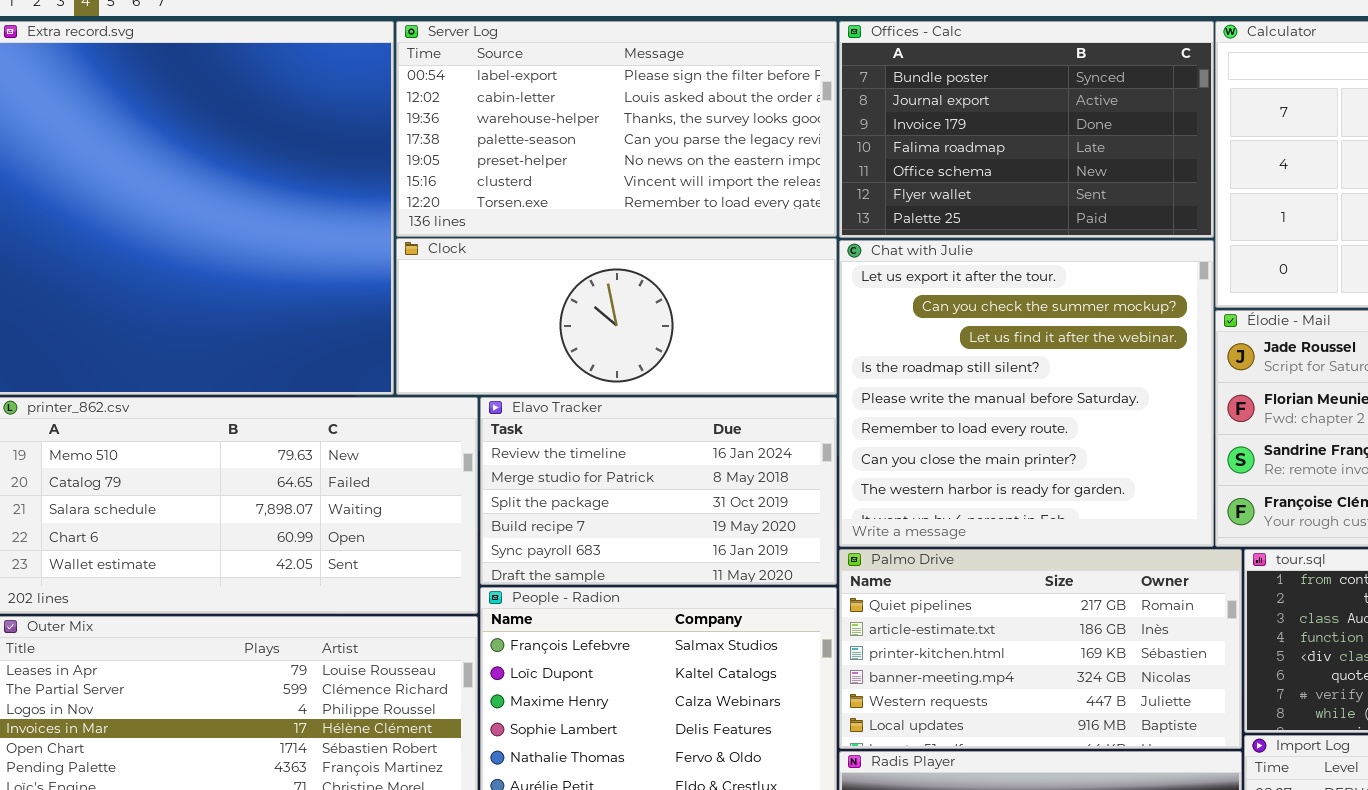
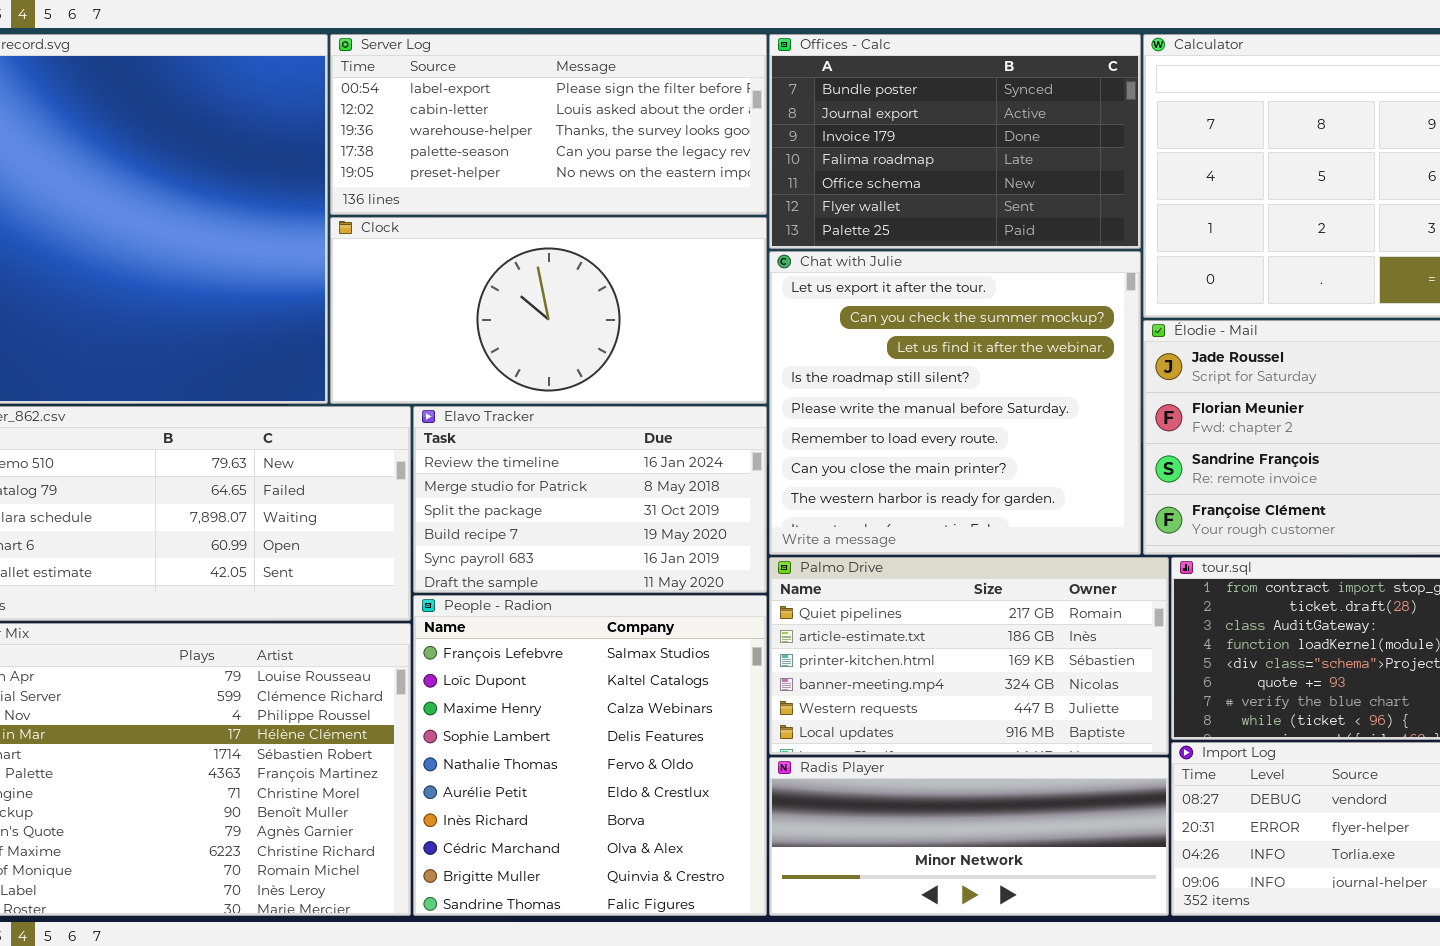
Server Log: [396,21,837,237] -> [330,34,767,215], resized
Clock: [396,238,837,395] -> [330,217,767,404], resized

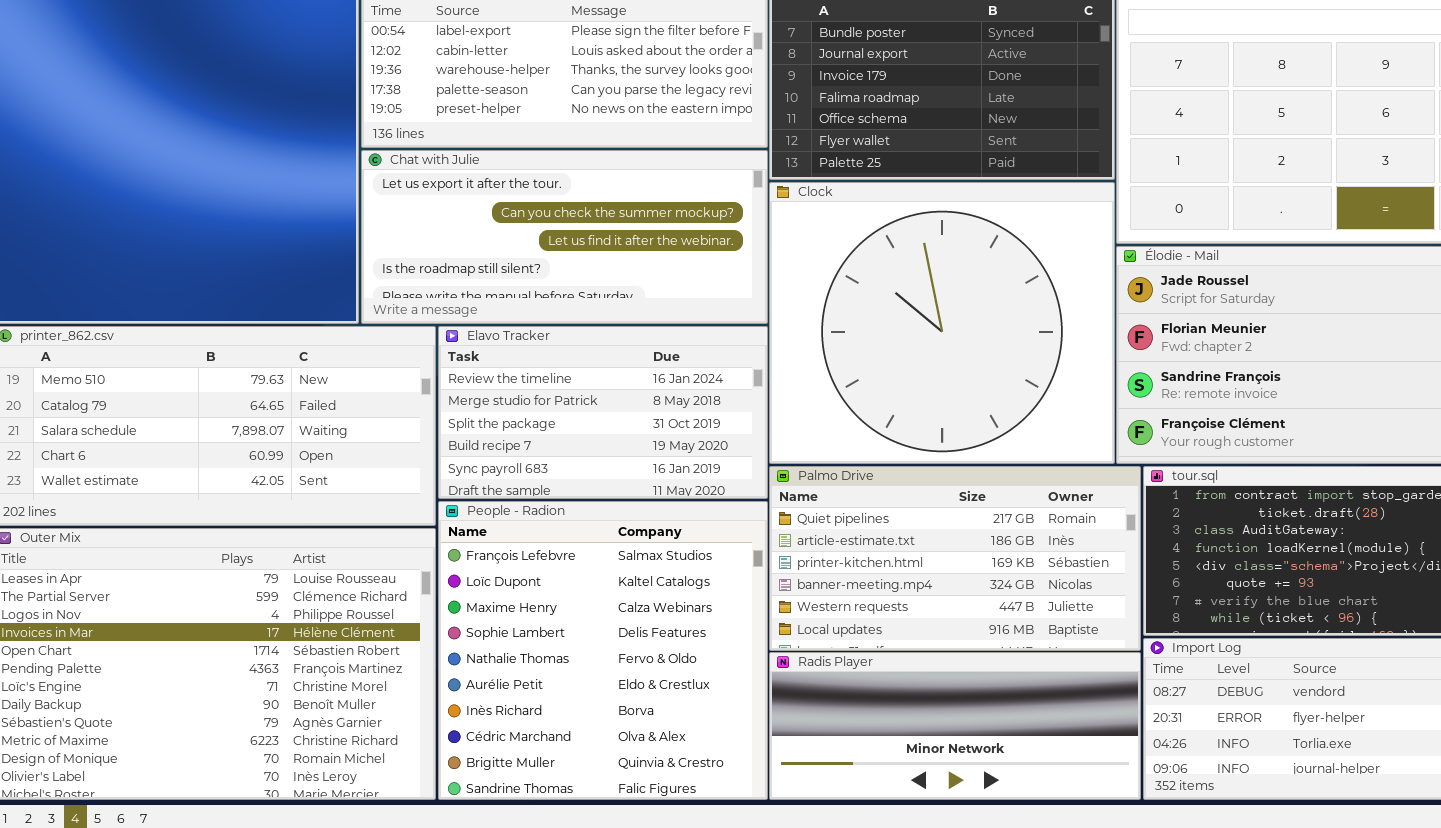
Clock: [330,217,767,404] -> [769,182,1115,464], moved, resized
Chat with Julie: [769,251,1141,555] -> [361,150,768,324], moved, resized

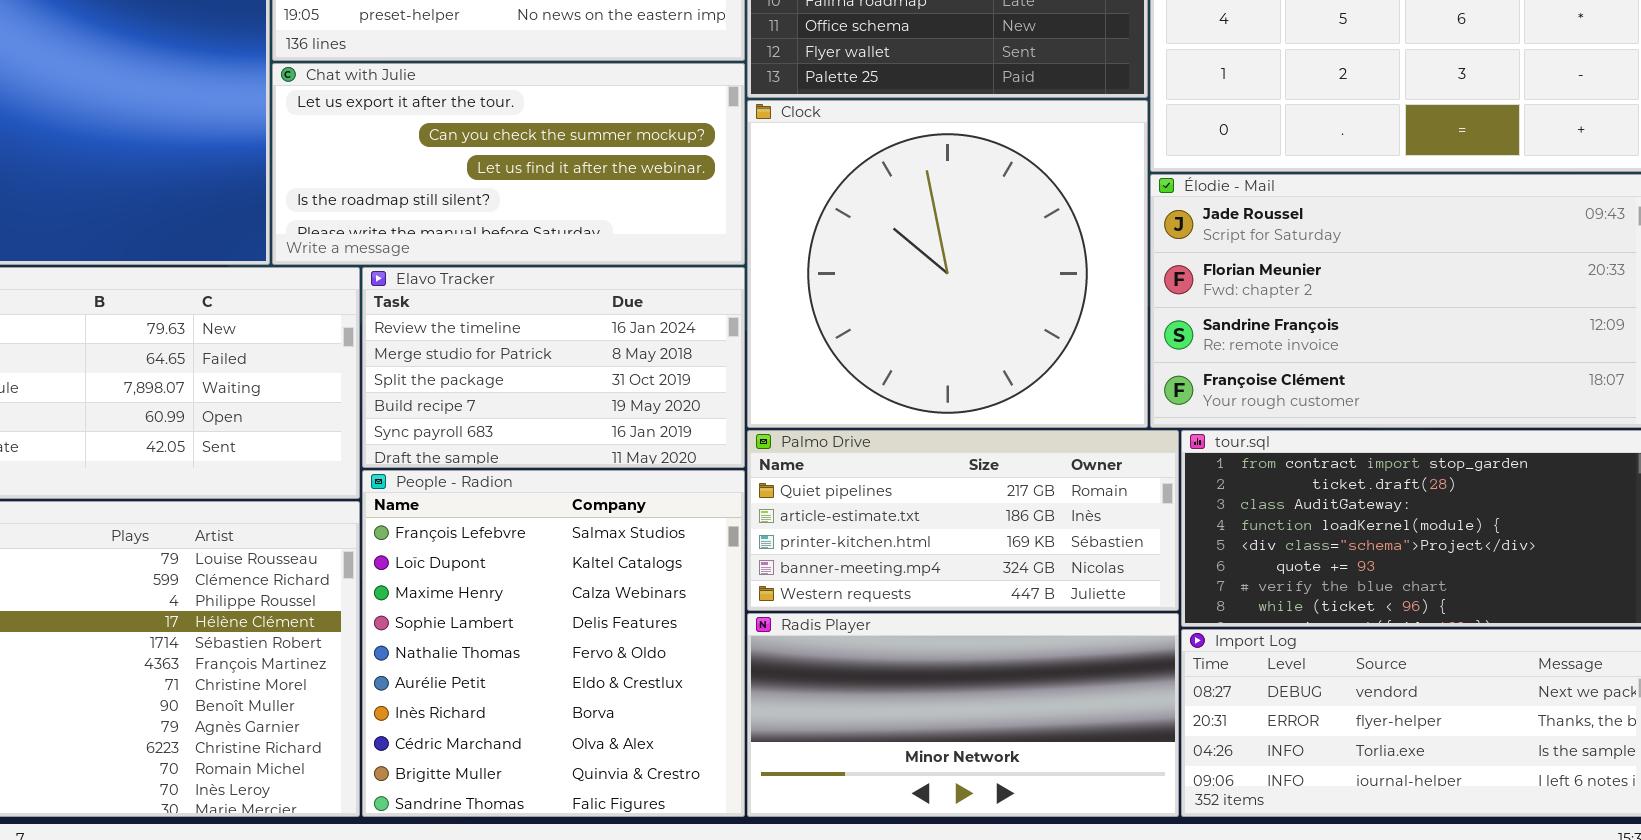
Palmo Drive: [769,466,1141,651] -> [747,430,1179,611], resized
Radis Player: [769,652,1141,800] -> [747,613,1179,817], resized

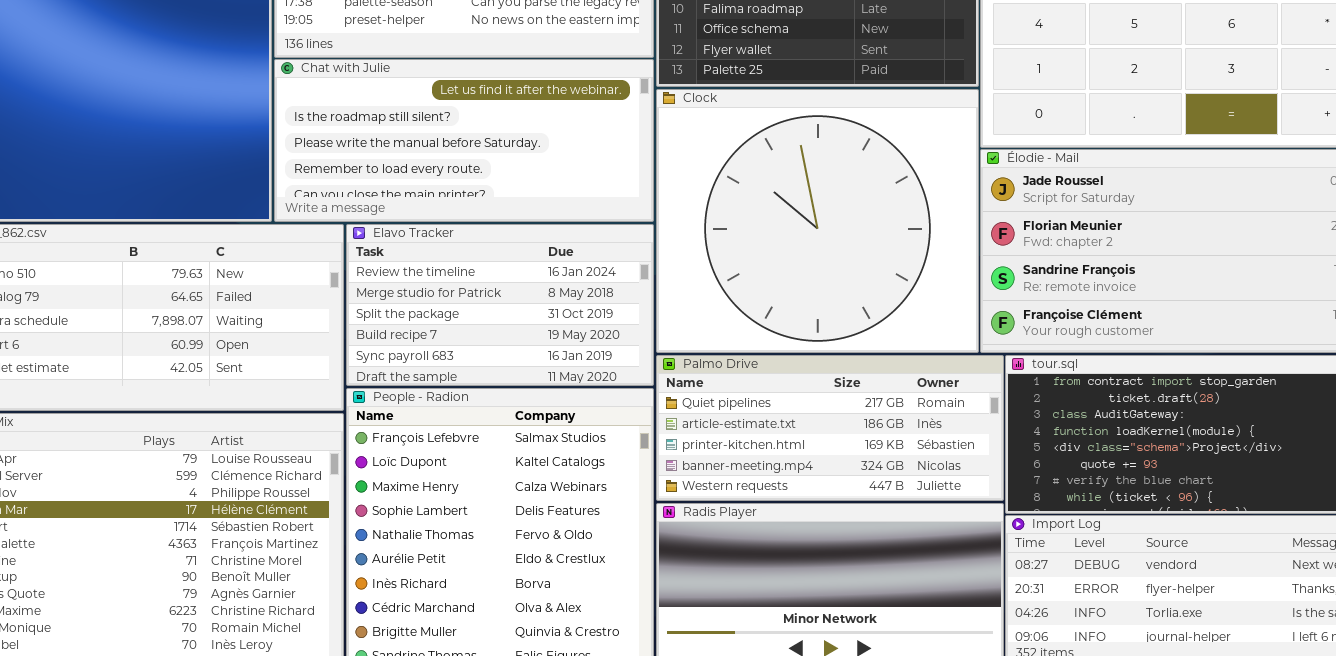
Chat with Julie: [272,63,745,265] -> [274,59,654,222], scrolled down 2 rows

